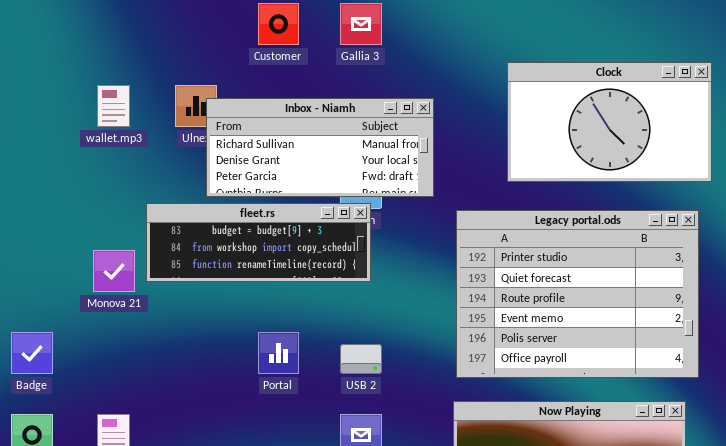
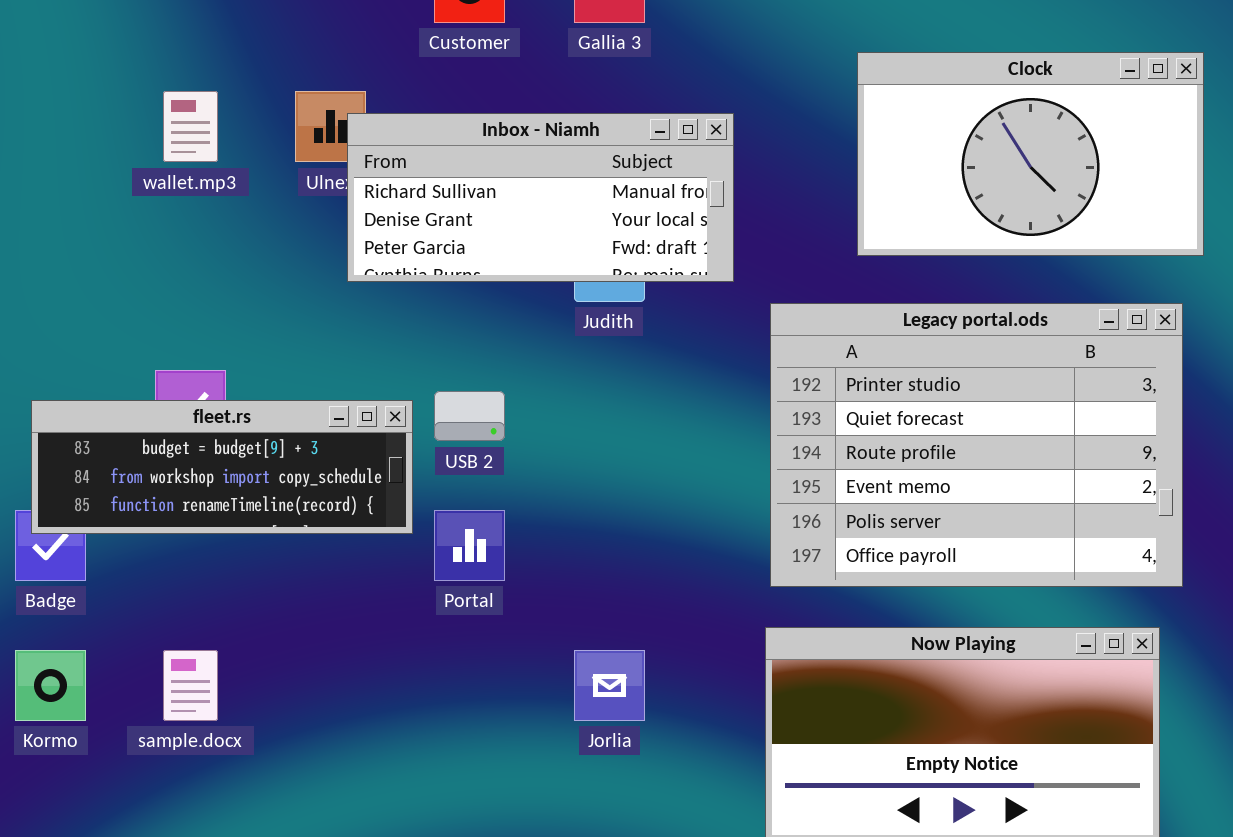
fleet.rs: [146,203,371,282] -> [31,400,413,534], moved
USB 2: [340,344,382,374] -> [434,391,505,441], moved

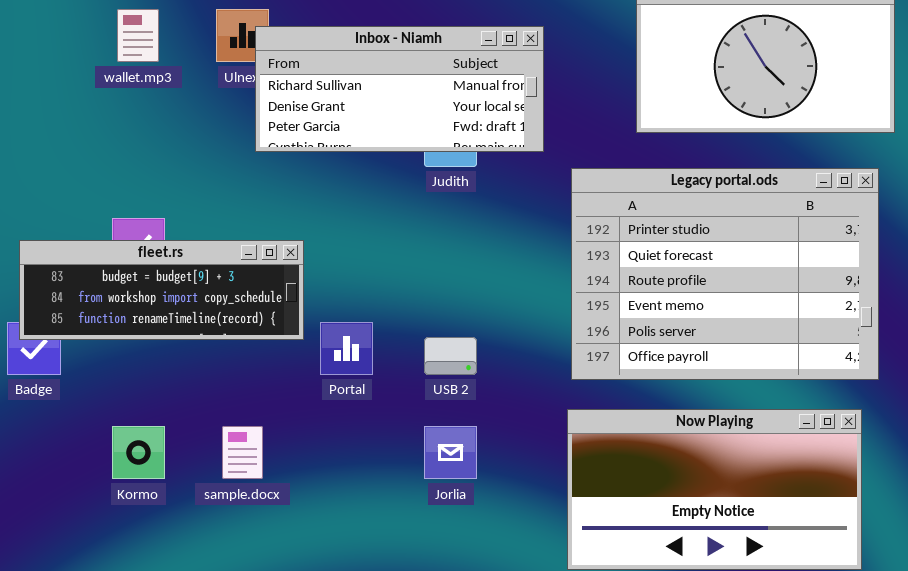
USB 2: [434,391,505,441] -> [424,337,477,375], moved
Kormo: [15,650,86,721] -> [112,426,165,479], moved
sample.docx: [163,650,218,721] -> [222,426,263,479], moved

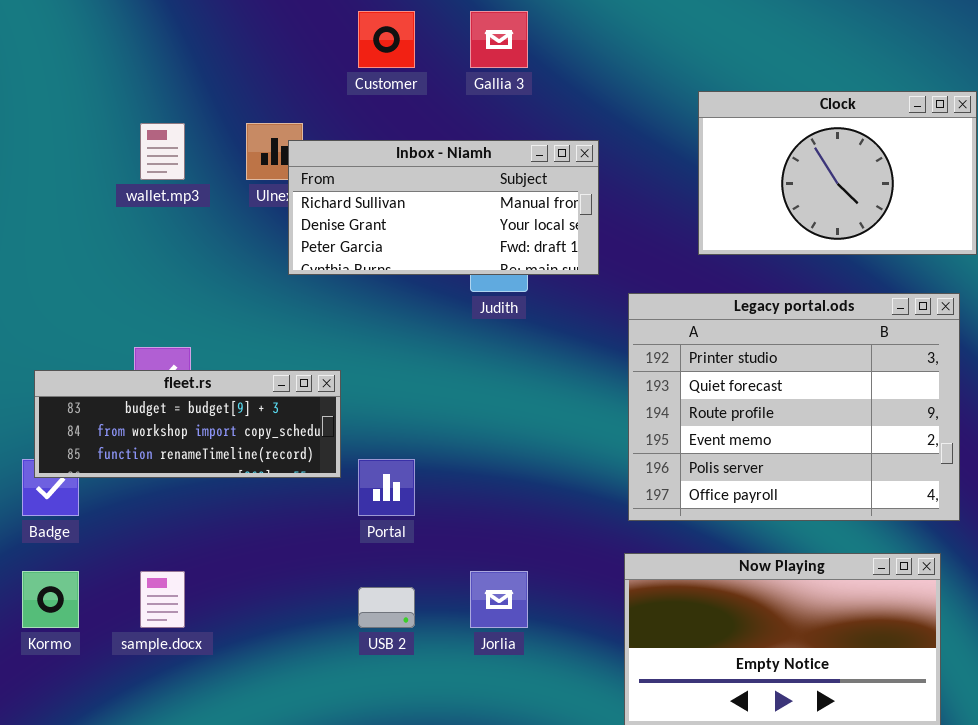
USB 2: [424,337,477,375] -> [358,587,415,628], moved
Kormo: [112,426,165,479] -> [22,571,79,628], moved
sample.docx: [222,426,263,479] -> [140,571,185,628], moved

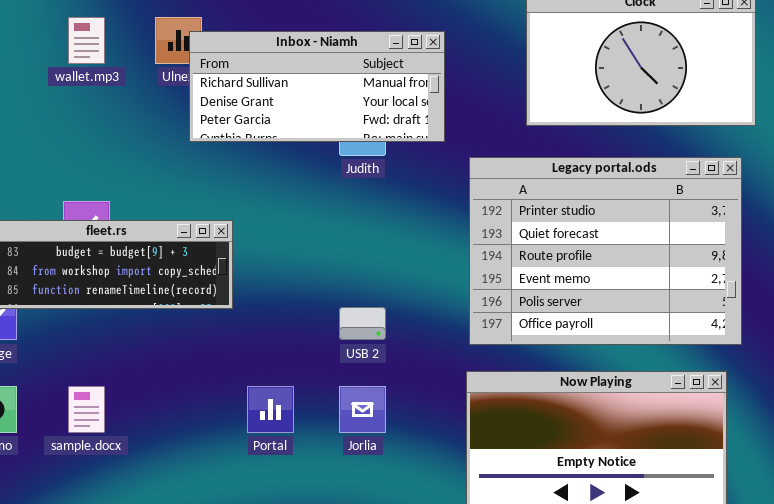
Portal: [358,459,415,516] -> [247,386,294,433], moved
USB 2: [358,587,415,628] -> [339,307,386,340], moved

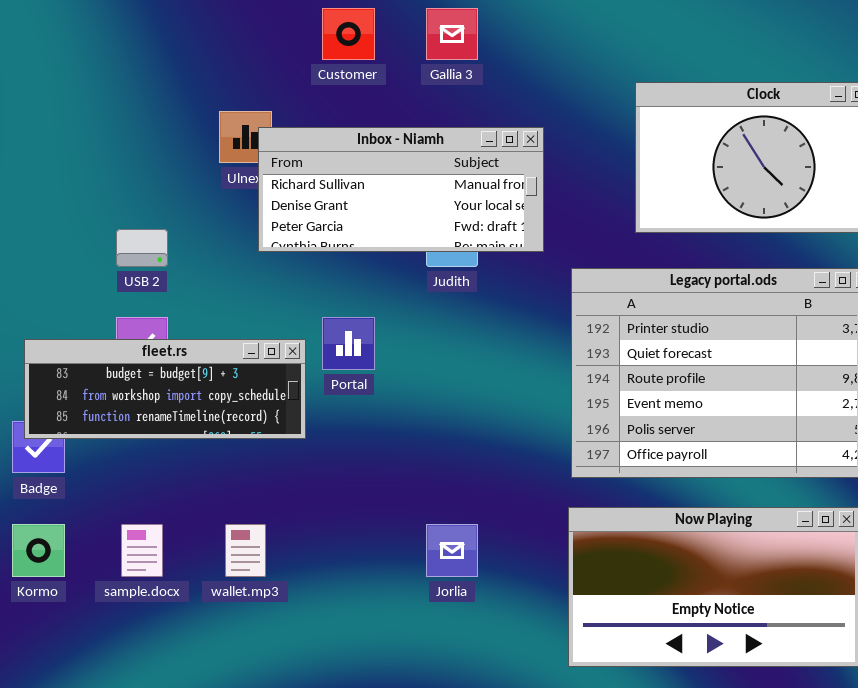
wallet.mp3: [68,17,105,64] -> [225,524,266,577], moved
USB 2: [339,307,386,340] -> [116,229,168,267], moved
Portal: [247,386,294,433] -> [322,317,375,370], moved

